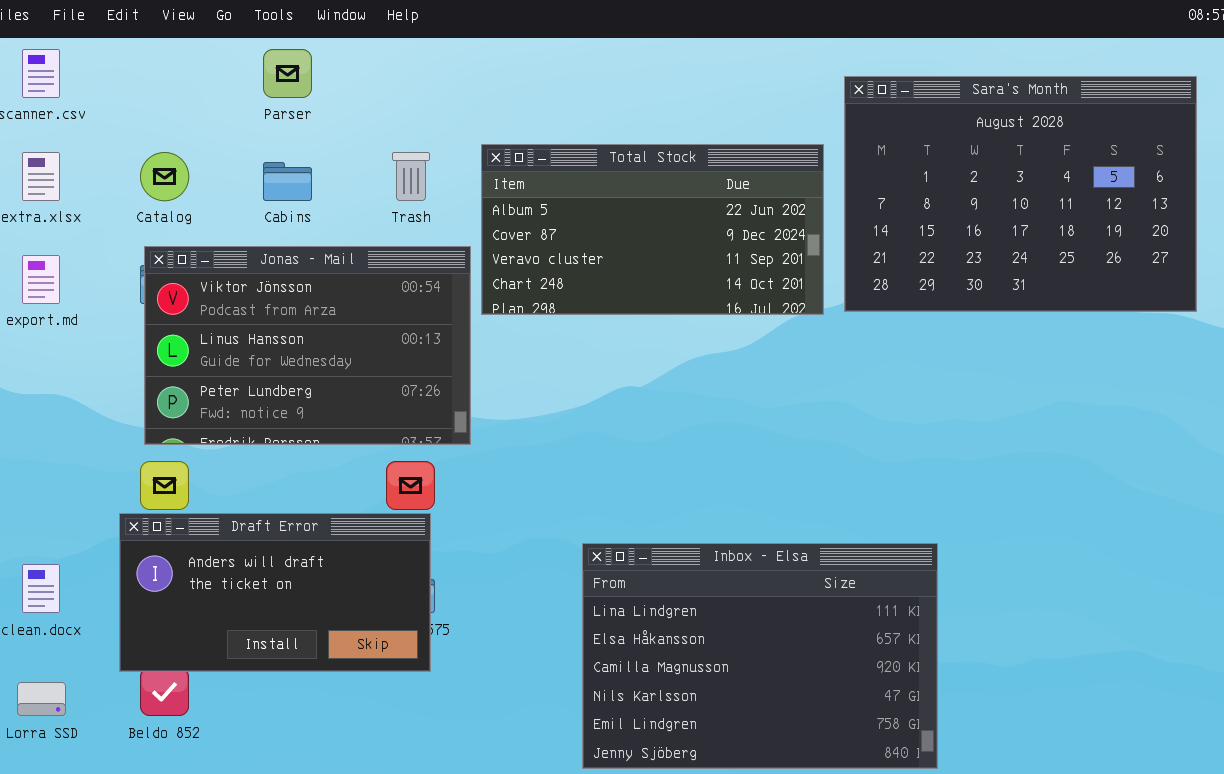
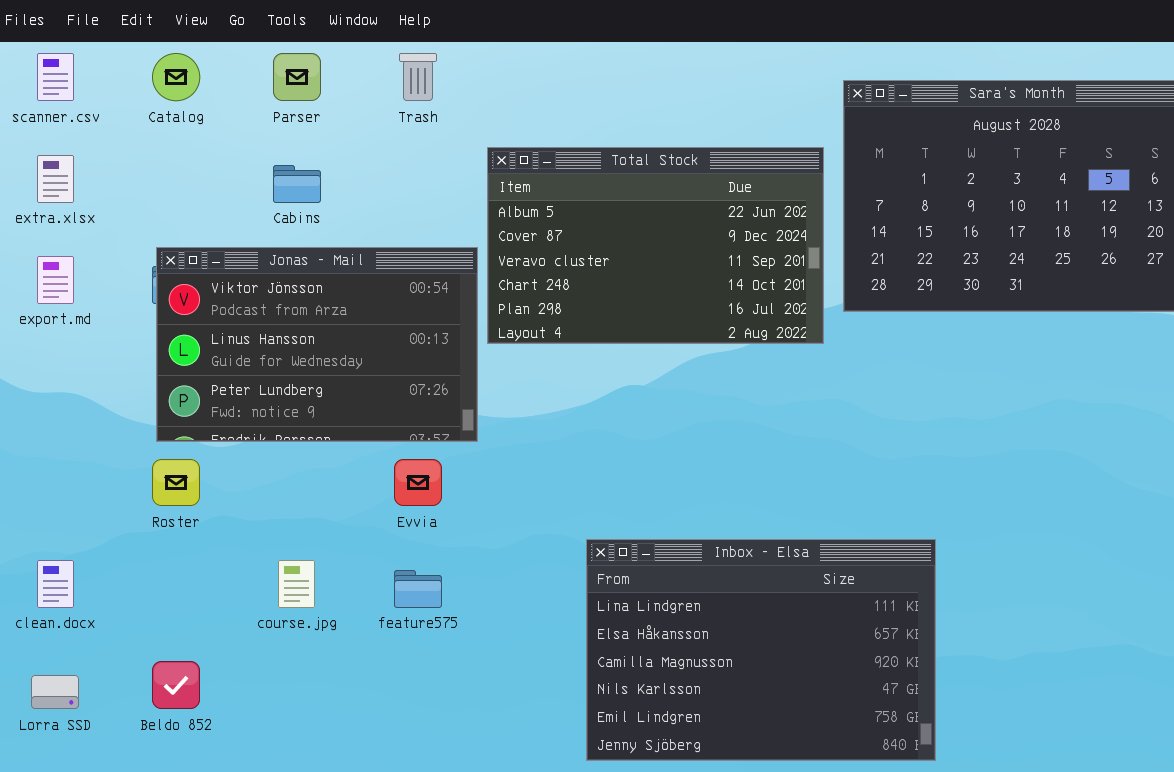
Total Stock: [481,144,824,315] -> [487,147,824,344], resized
Catalog: [140,152,189,201] -> [152,53,200,101], moved
Trash: [392,152,430,201] -> [399,53,437,101], moved
Draft Error: [119,513,431,672] -> none, closed

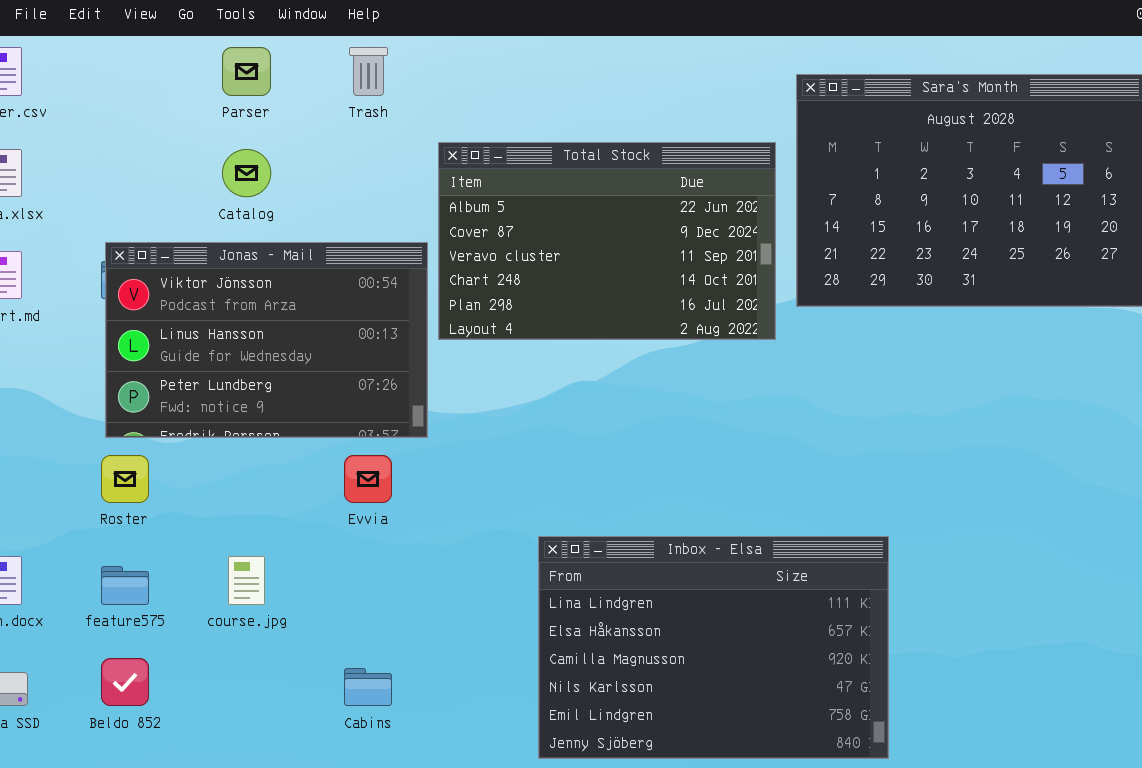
Catalog: [152,53,200,101] -> [222,149,271,197], moved
Cabins: [273,165,321,203] -> [344,668,392,706], moved
feature575: [394,570,442,608] -> [101,566,149,605], moved

